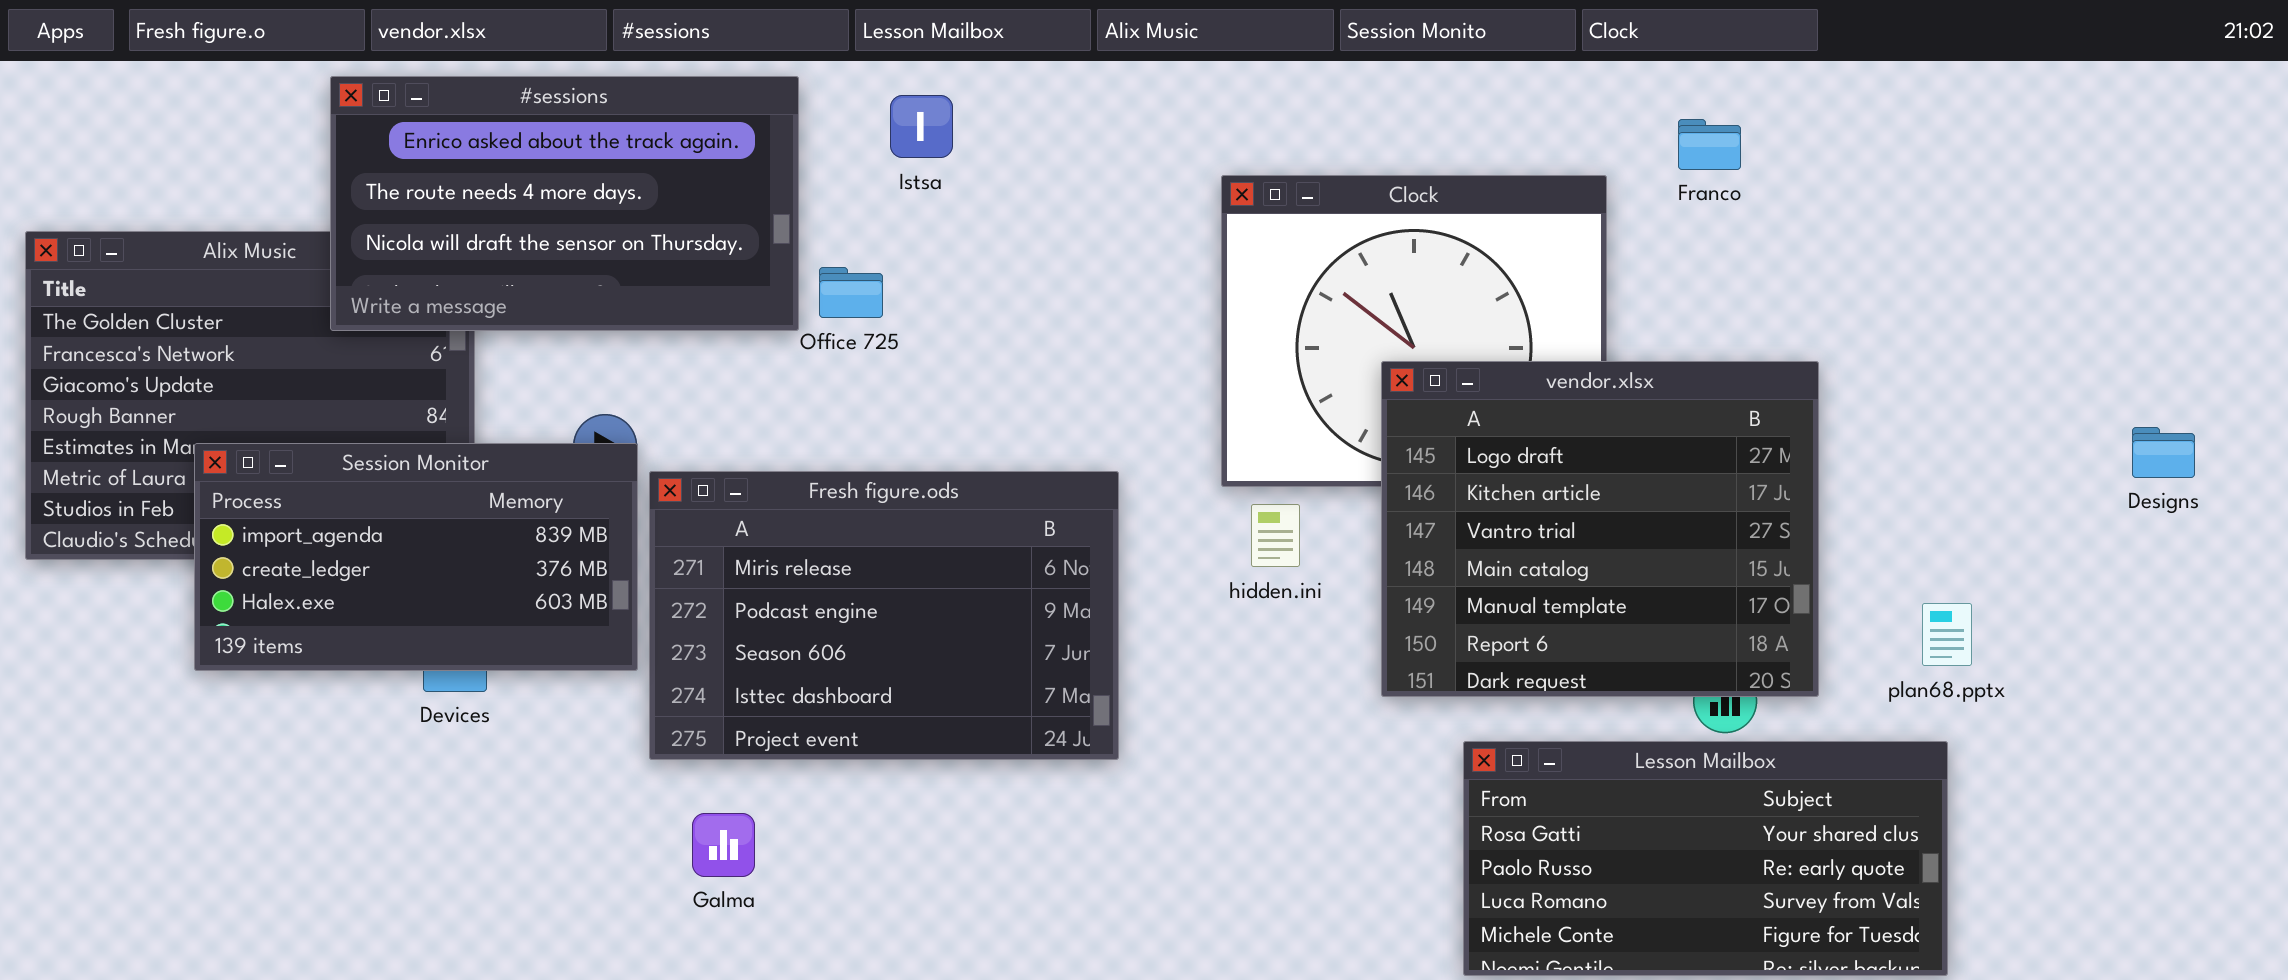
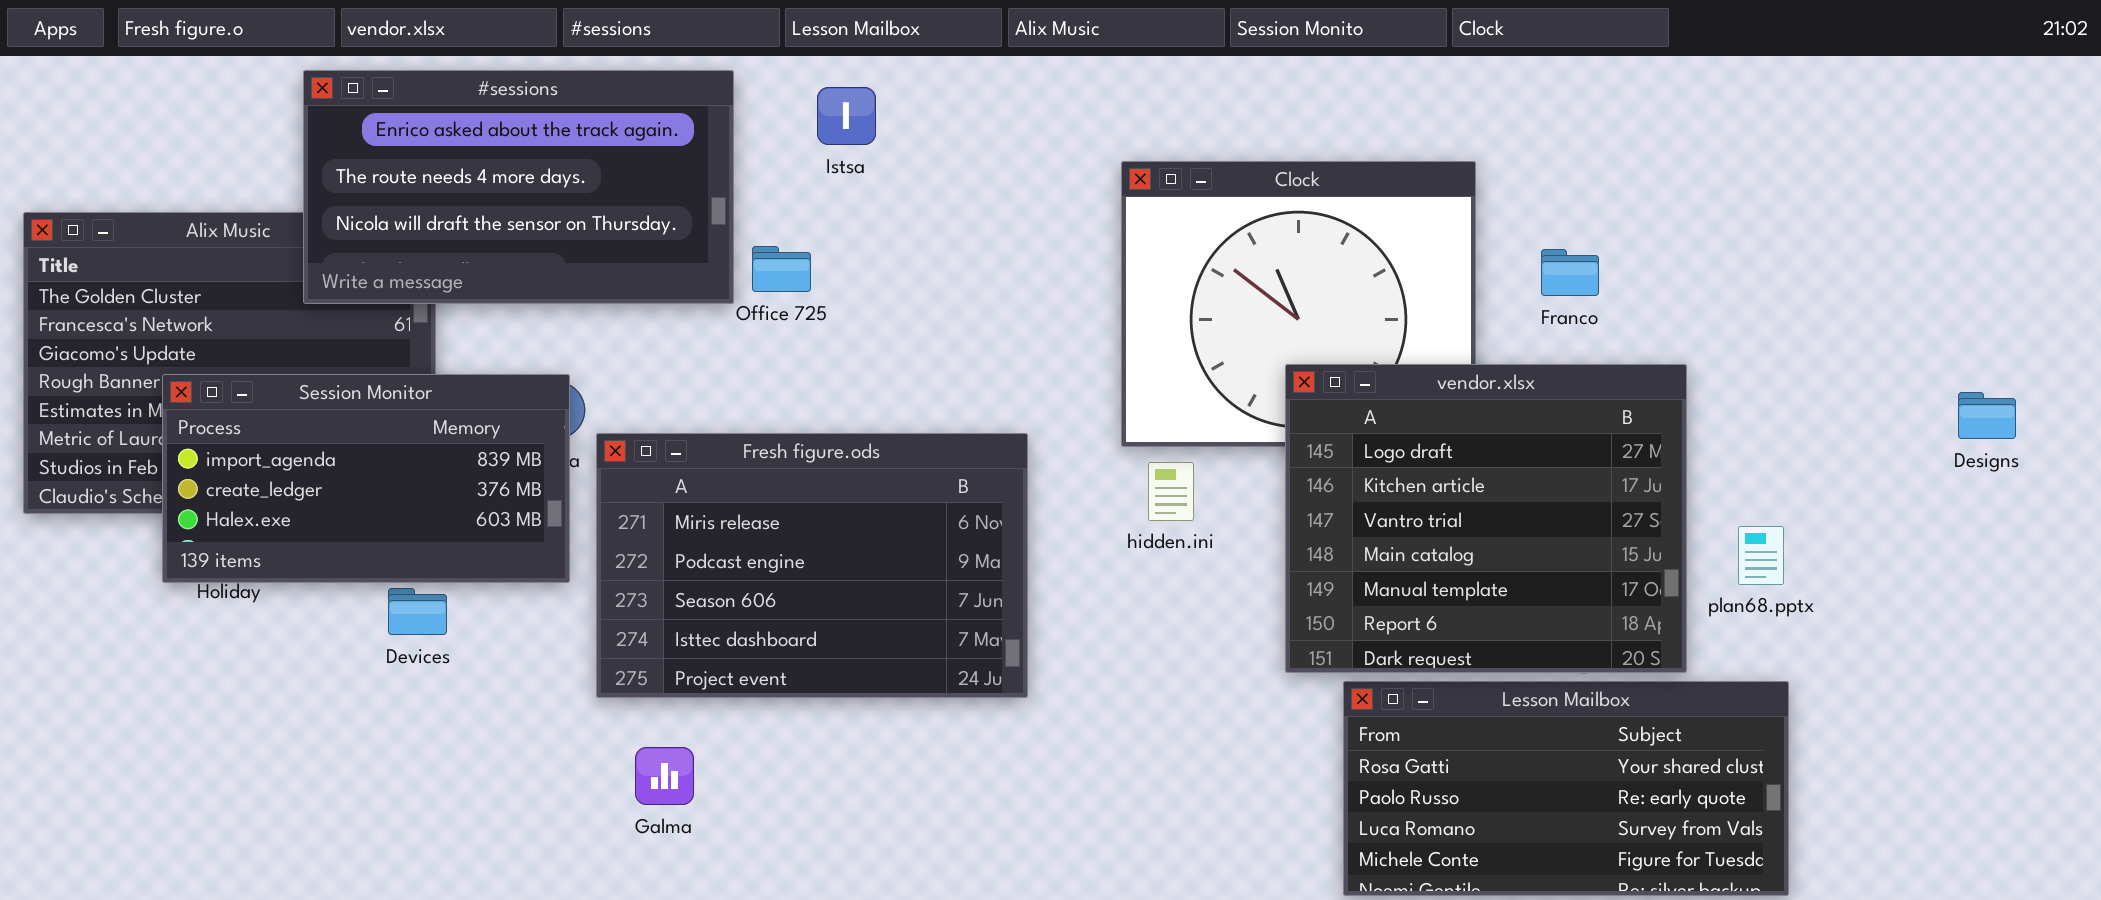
Franco: [1678,119,1741,170] -> [1541,249,1599,296], moved
vendor.xlsx: [1381,361,1819,697] -> [1285,364,1687,673], moved
Session Monitor: [194,443,638,671] -> [162,374,570,583], moved
plan68.pptx: [1922,603,1972,666] -> [1738,526,1784,585], moved

